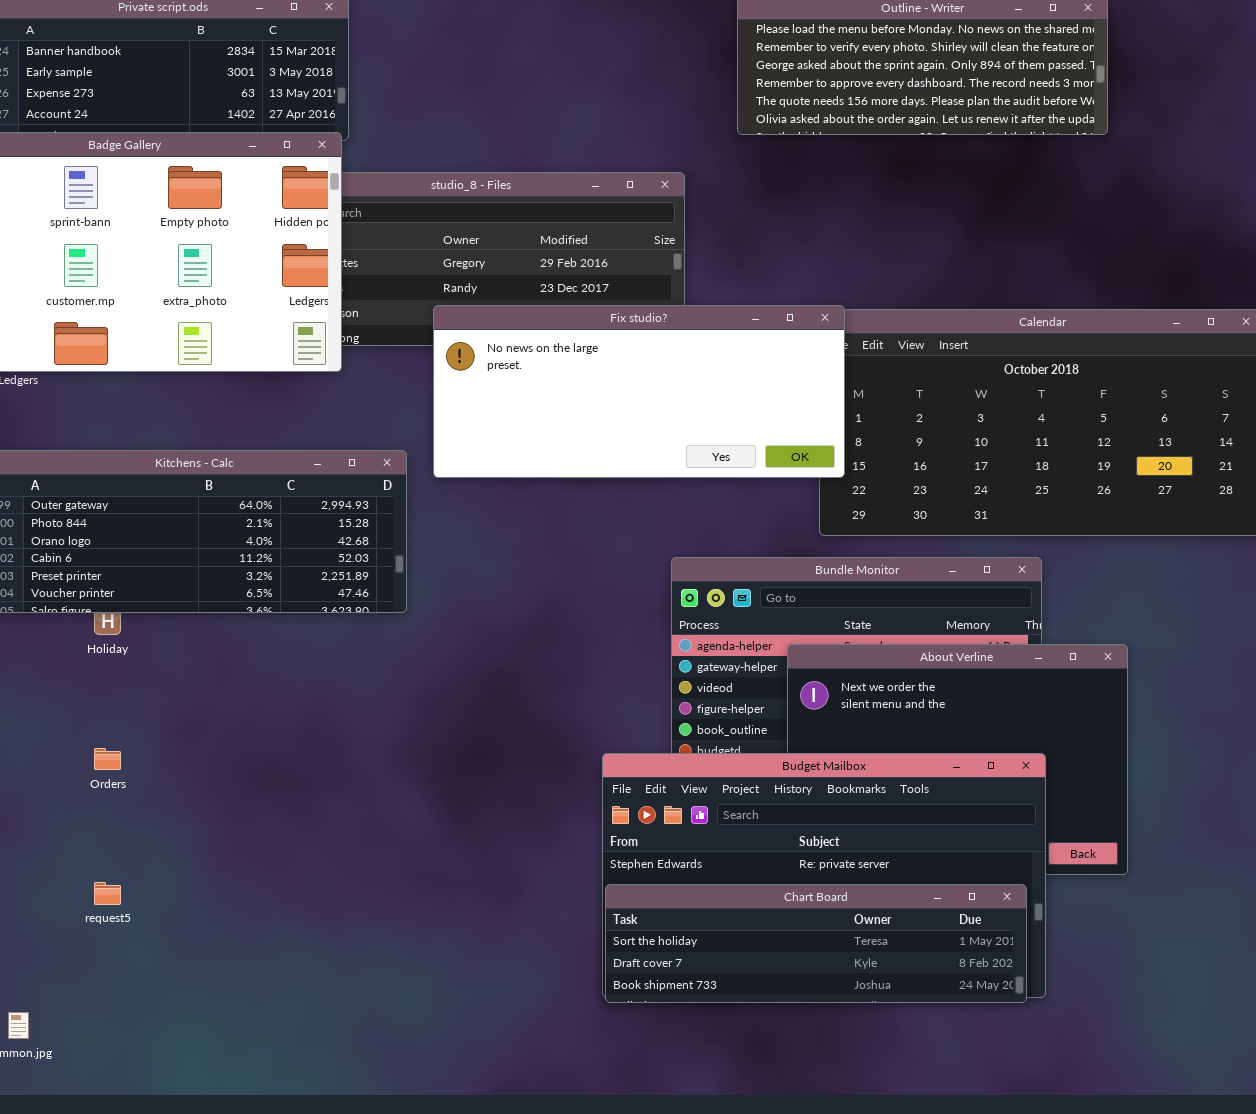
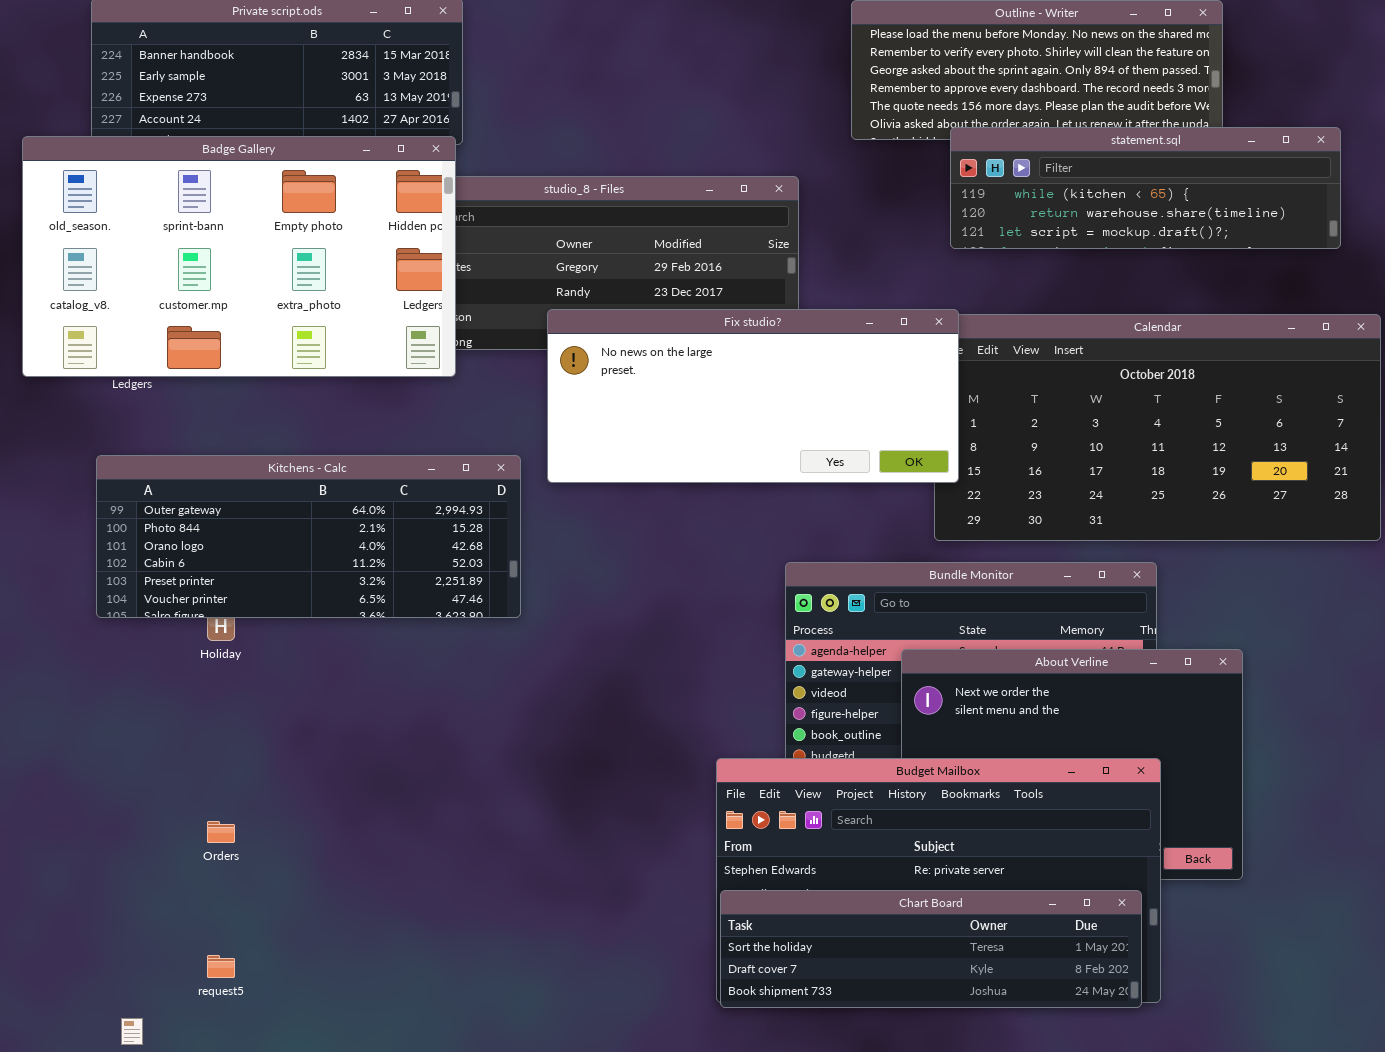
statement.sql: none -> [950,127,1341,249], opened
Orders: [94,748,121,770] -> [207,821,235,843], moved
request5: [94,882,121,905] -> [207,955,235,978], moved

